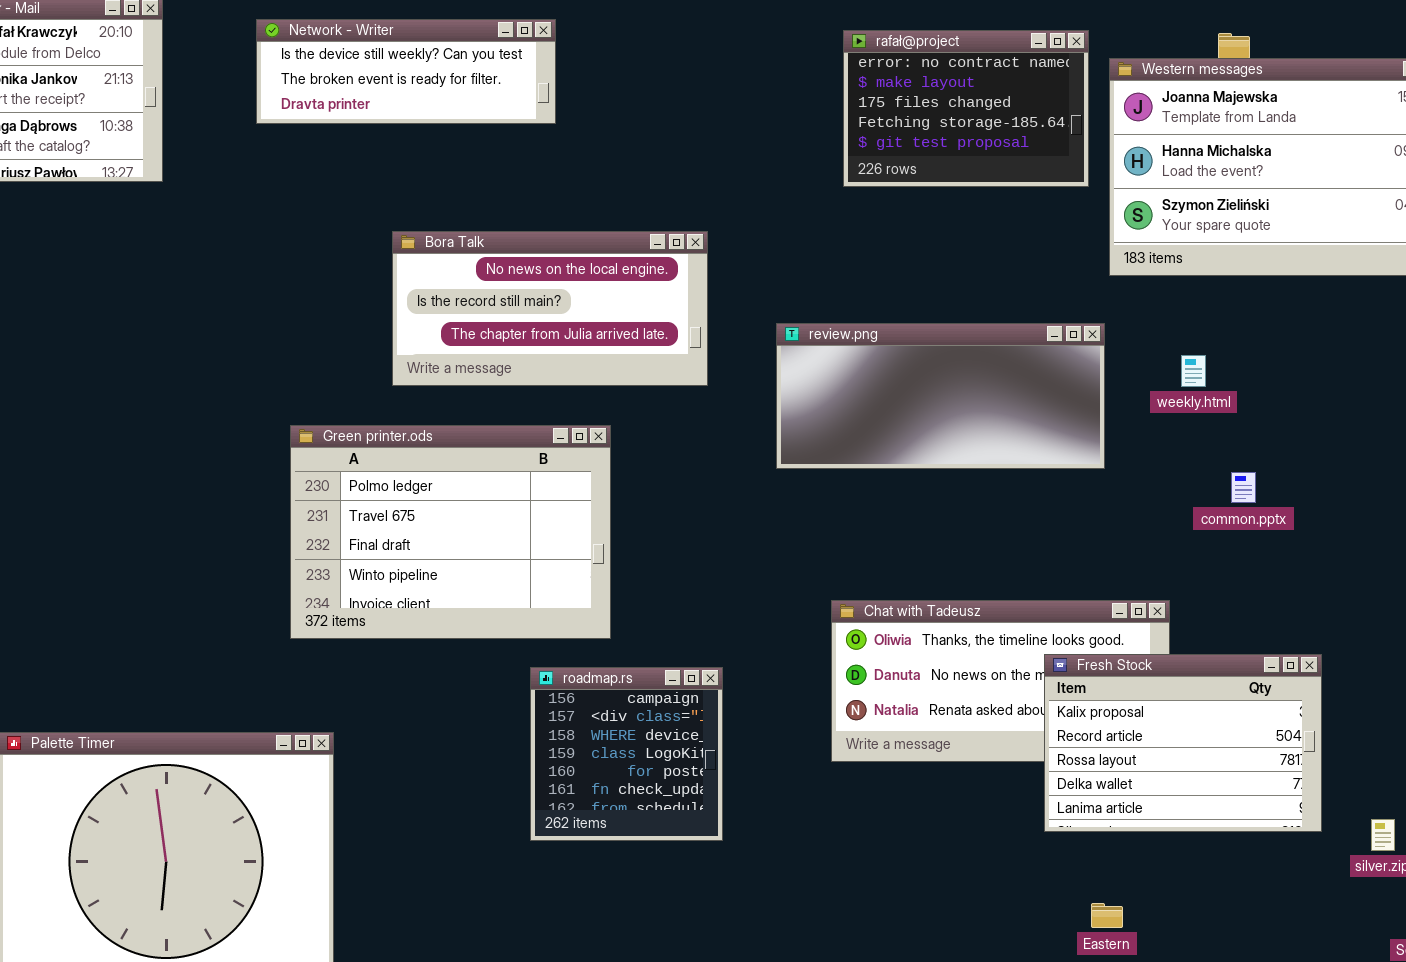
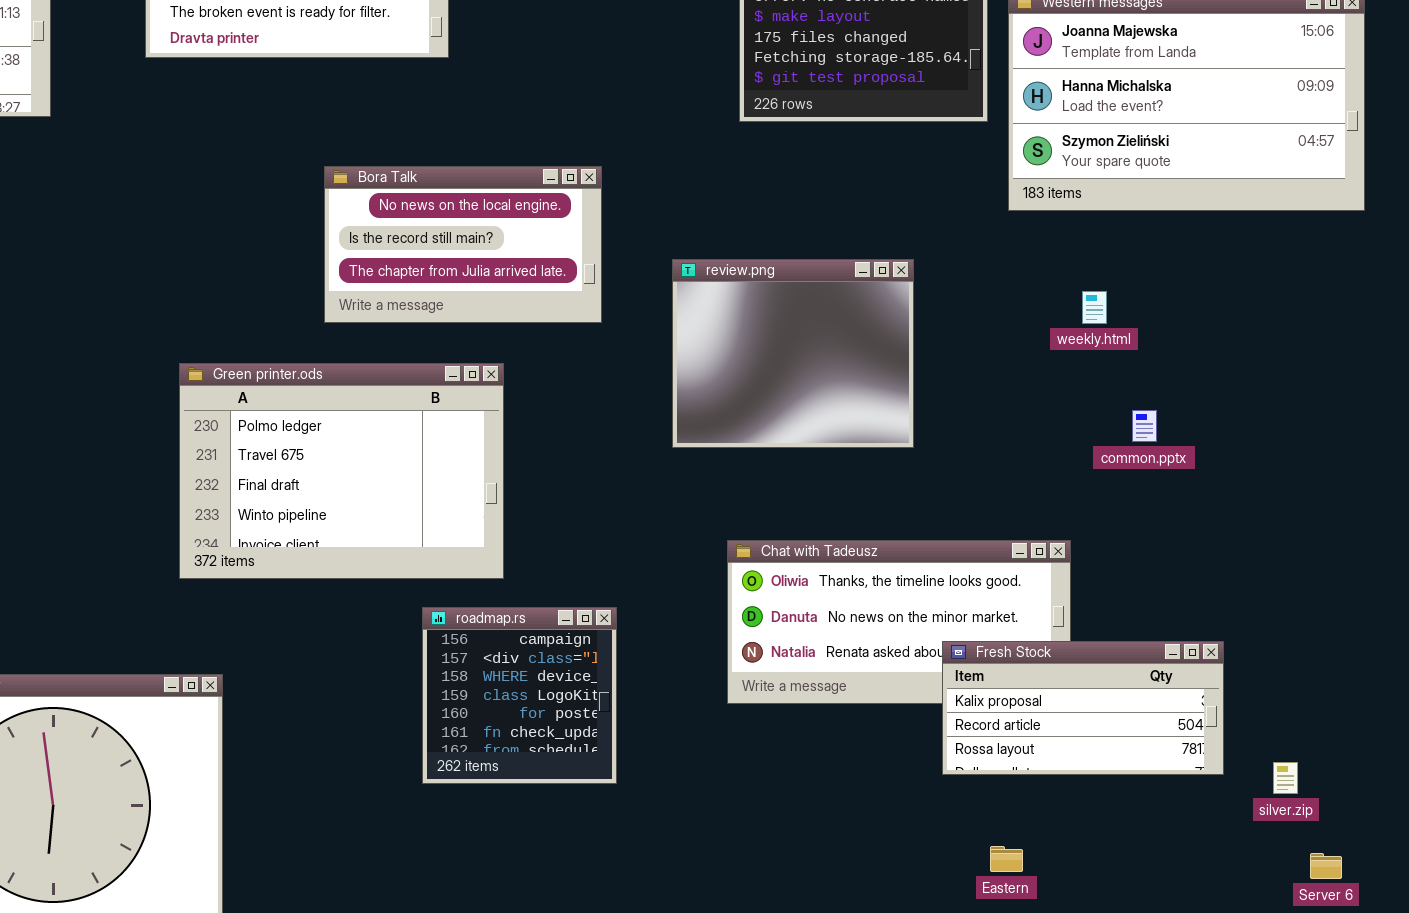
Bora Talk: [392,231,708,386] -> [324,166,602,323], resized
review.png: [776,323,1105,469] -> [672,259,914,448], resized
Fresh Stock: [1044,654,1322,832] -> [942,641,1224,775], resized

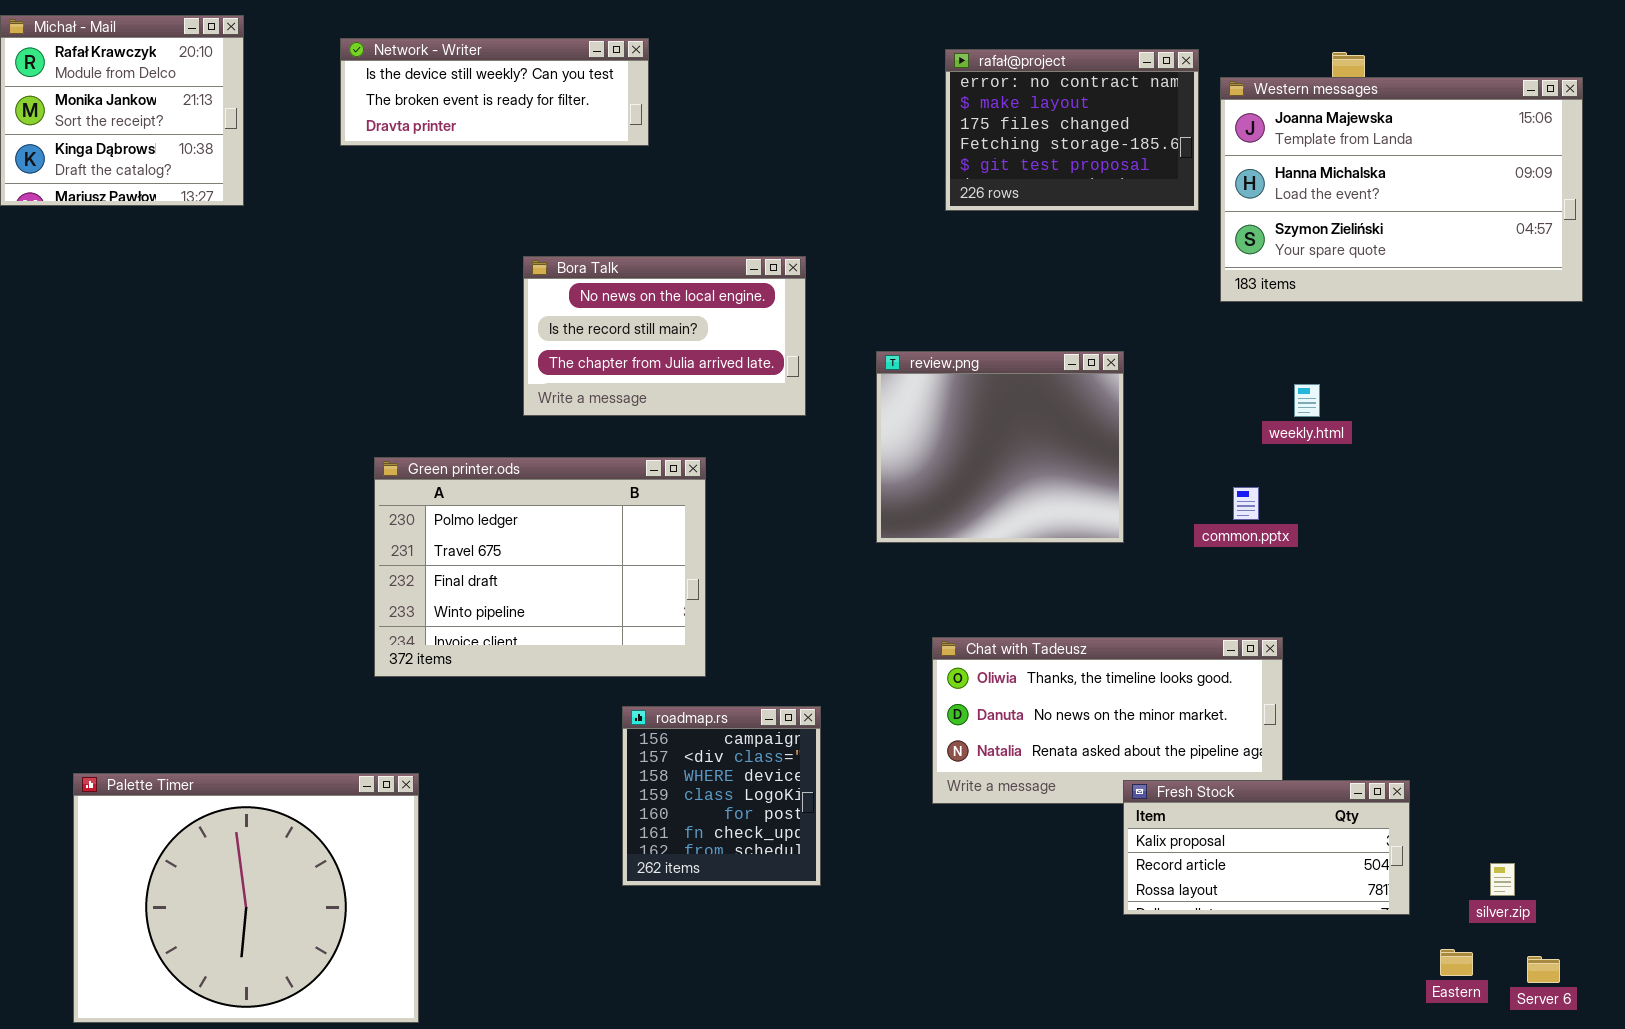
common.pptx: [1132,410,1157,442] -> [1233,487,1259,520], moved
Fresh Stock: [942,641,1224,775] -> [1123,780,1410,915], moved
Eastern: [990,846,1023,872] -> [1440,949,1473,976], moved

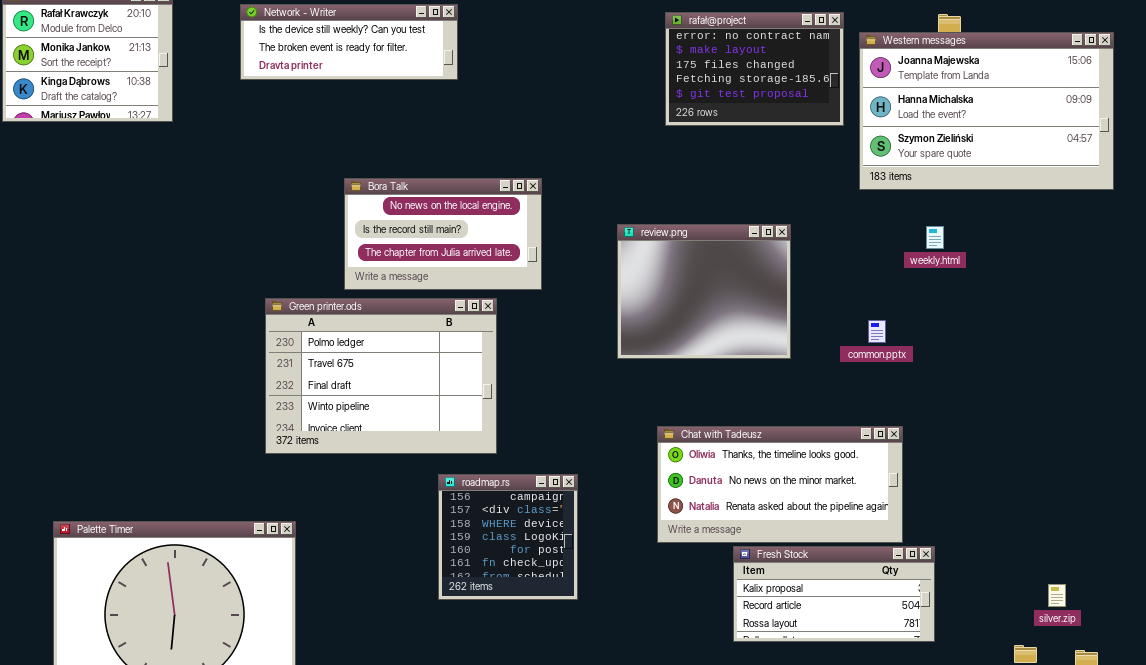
Bora Talk: [523,256,806,416] -> [344,178,542,290], moved
weekly.html: [1294,384,1320,417] -> [926,226,944,249], moved
Fresh Stock: [1123,780,1410,915] -> [733,546,935,642], moved

